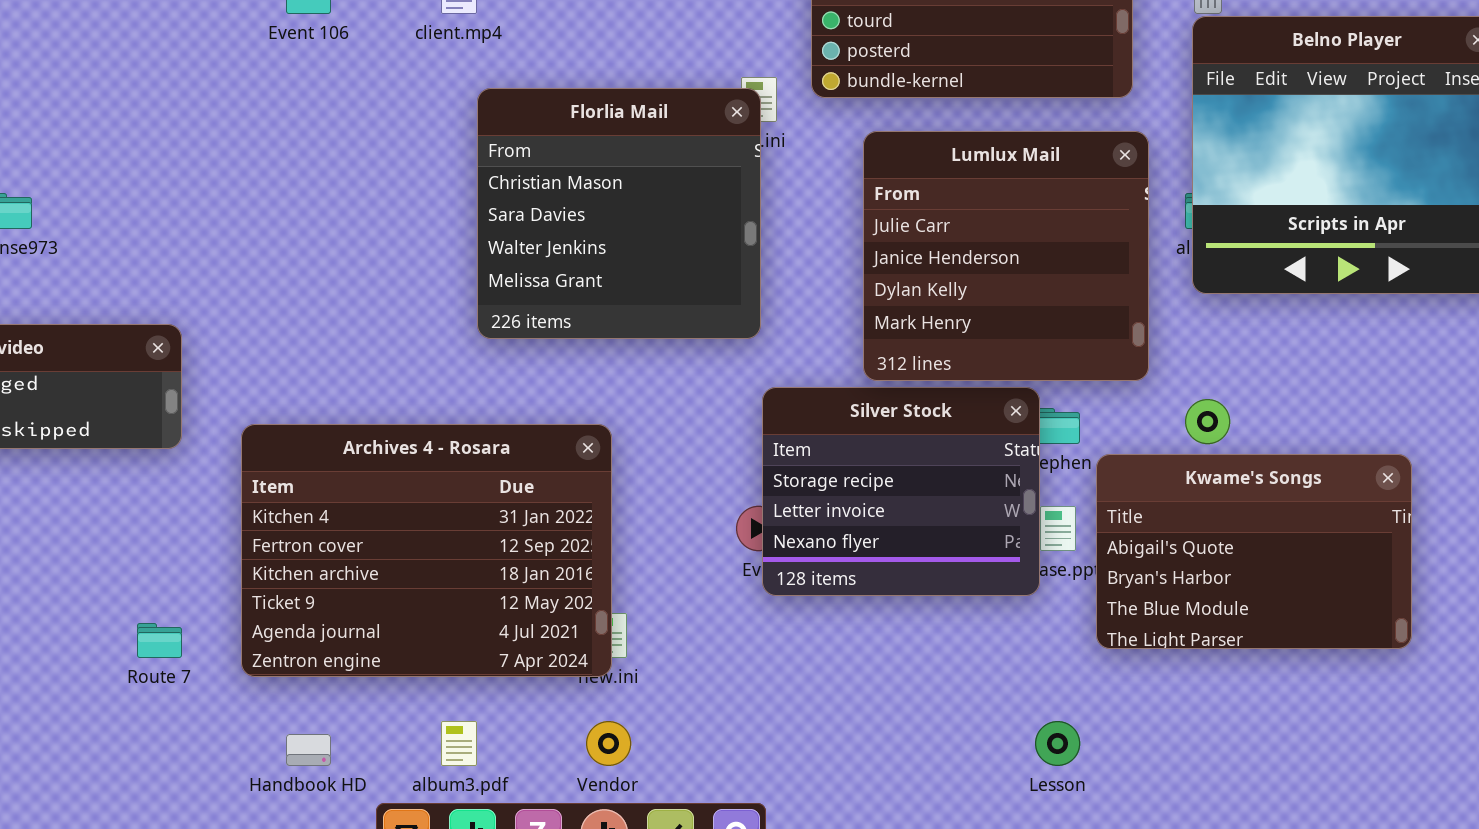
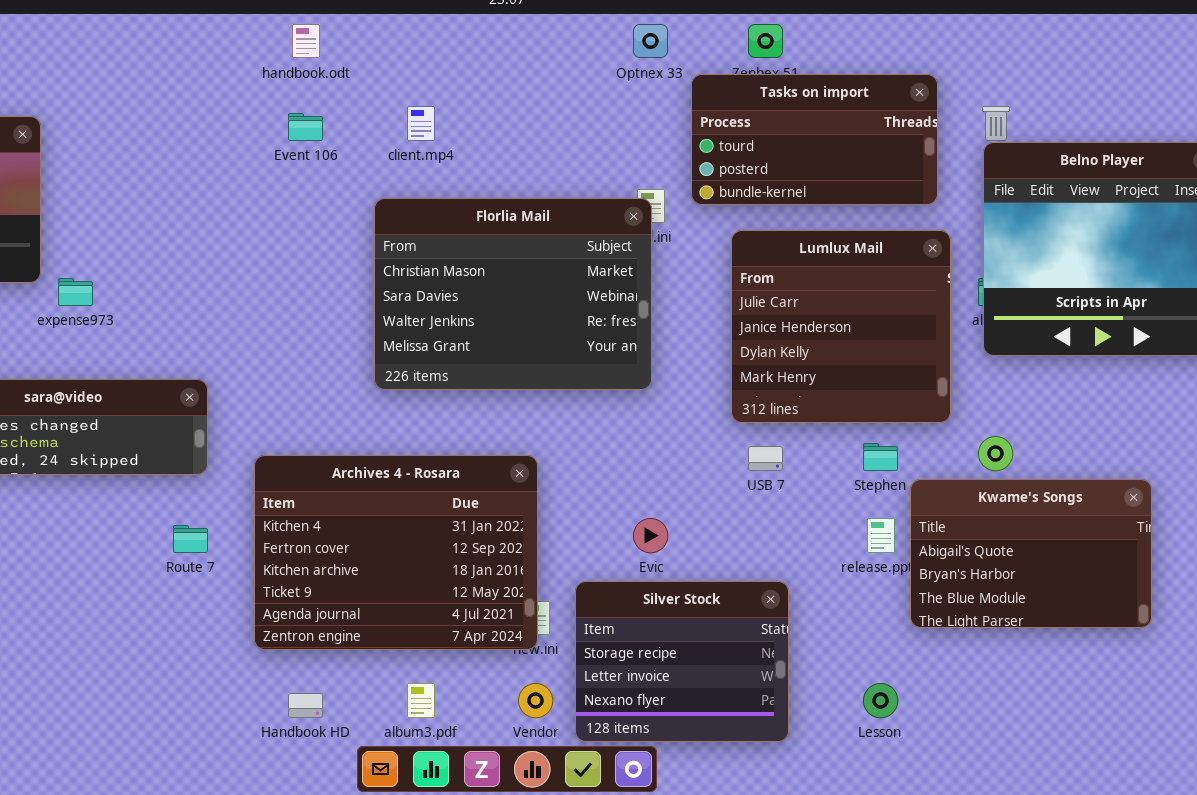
Florlia Mail: [477,88,761,339] -> [374,198,652,390], resized
Silver Stock: [762,387,1040,596] -> [575,581,789,742], moved
Route 7: [137,623,182,658] -> [173,525,208,553], moved

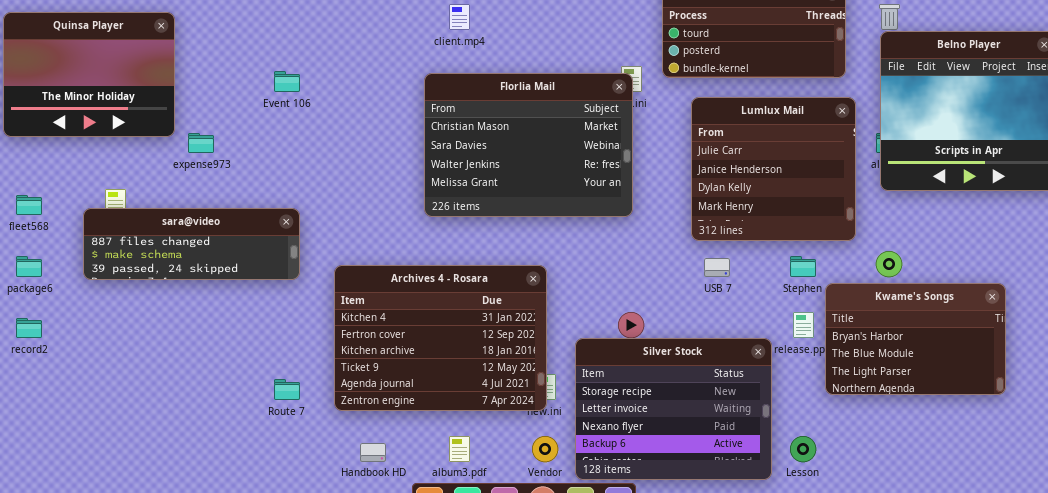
Event 106: [288,113,323,141] -> [274,71,300,92], moved
Kwame's Songs: [910,479,1152,628] -> [825,283,1006,395], scrolled down 1 row
Route 7: [173,525,208,553] -> [274,379,300,400], moved
Silver Stock: [575,581,789,742] -> [575,338,772,480], resized

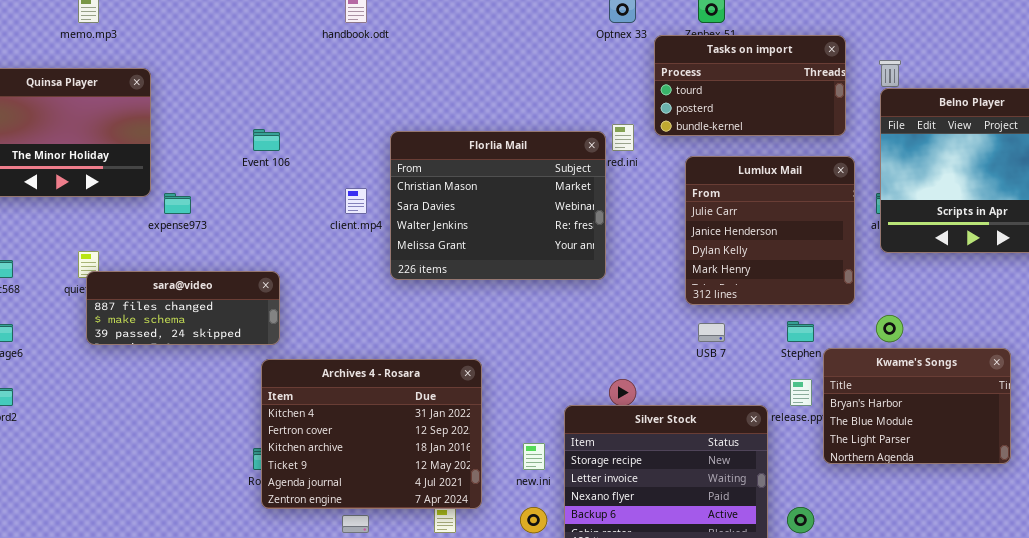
client.mp4: [449,4,470,30] -> [345,188,367,214], moved
Florlia Mail: [424,73,633,217] -> [390,131,606,280], moved
sara@video: [83,208,300,280] -> [86,271,280,345], resized
Archives 4 - Rosara: [334,265,547,411] -> [261,359,482,509], moved

